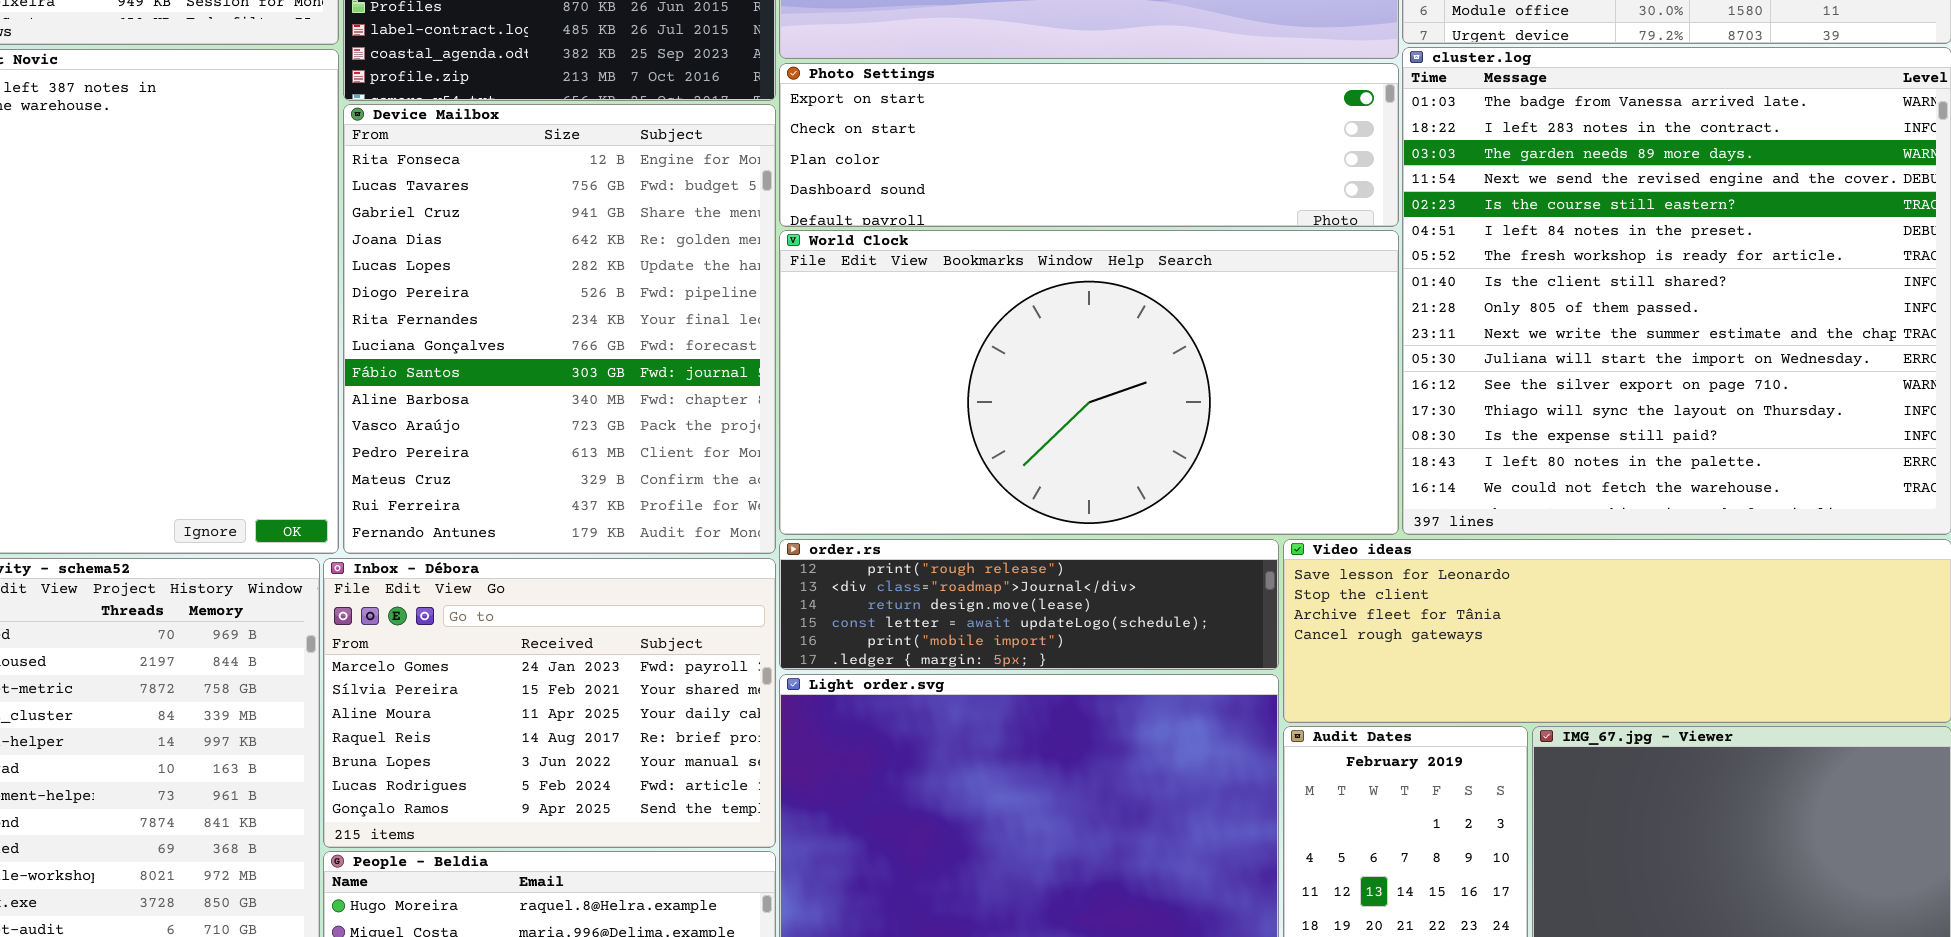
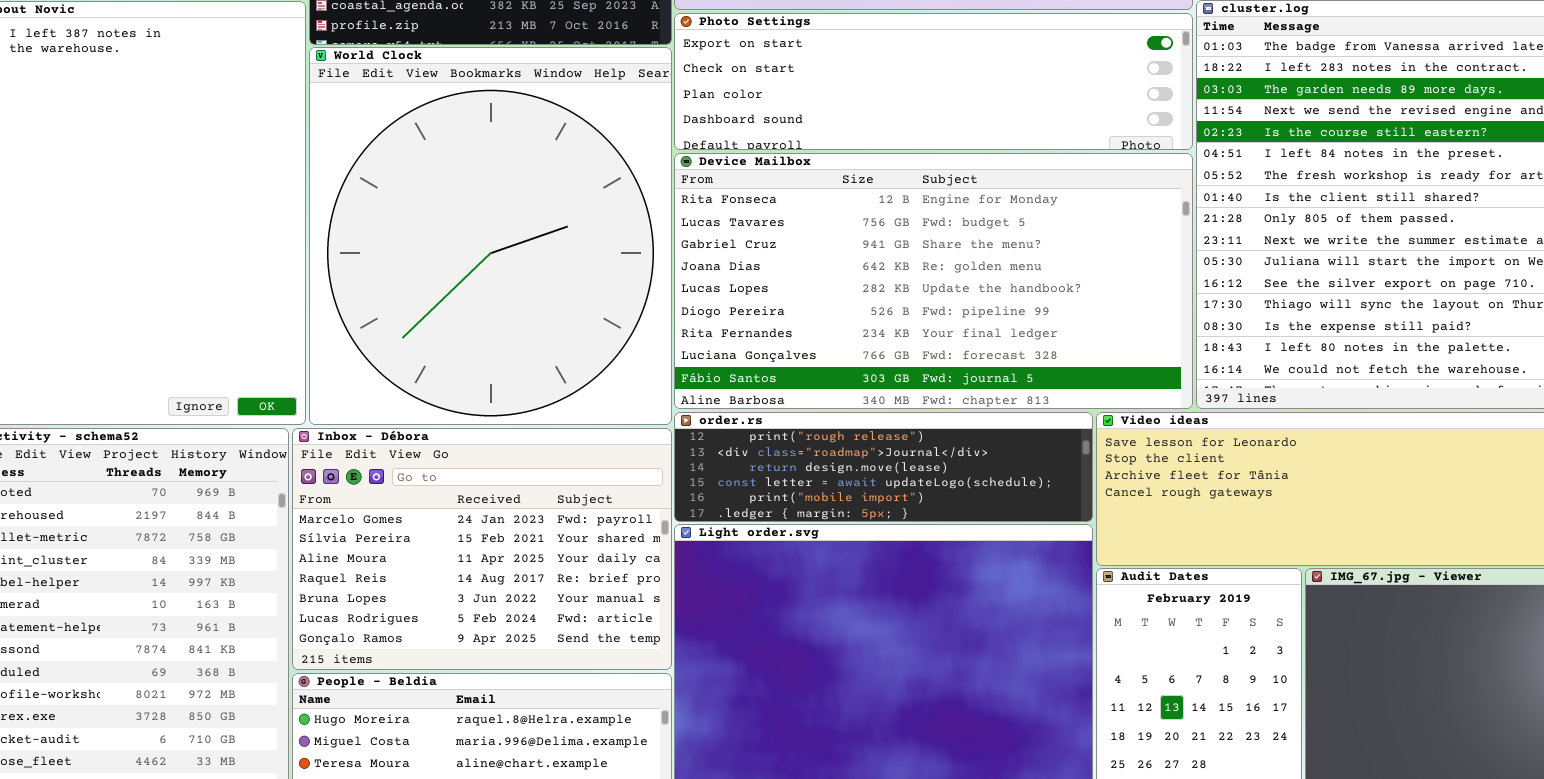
Device Mailbox: [343,104,776,554] -> [674,153,1193,409], moved, resized
World Clock: [779,230,1399,535] -> [309,47,672,425], moved, resized

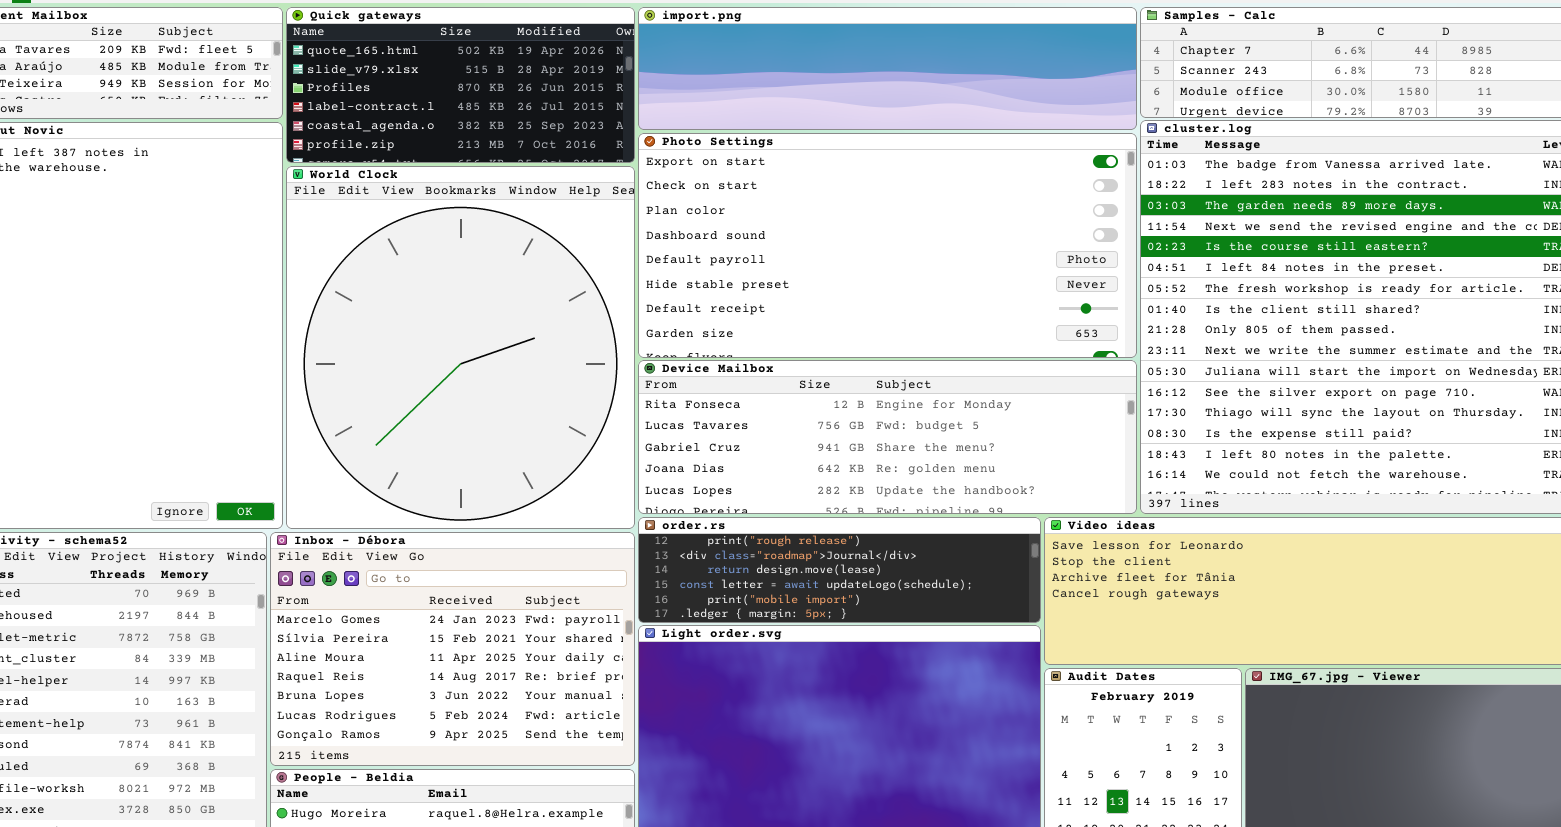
Photo Settings: [674,13,1193,150] -> [638,133,1137,358], resized
Device Mailbox: [674,153,1193,409] -> [638,360,1137,514], resized

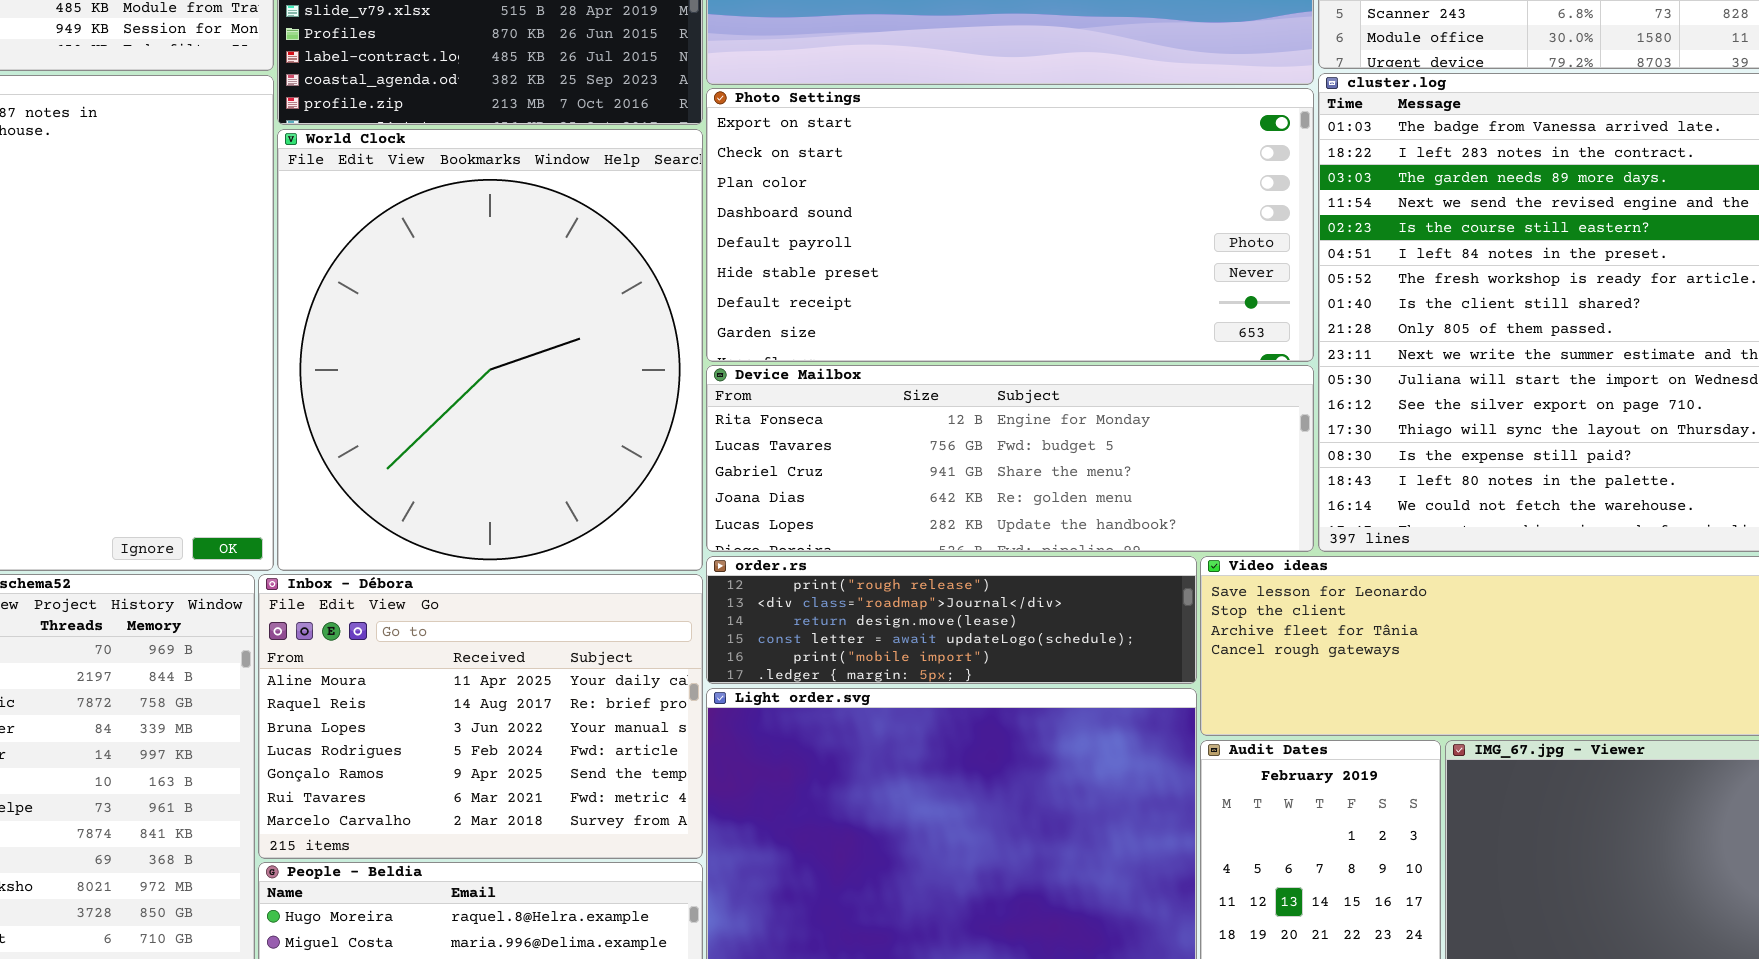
Inbox - Débora: [270,532,635,766] -> [258,574,703,859], scrolled down 2 rows

